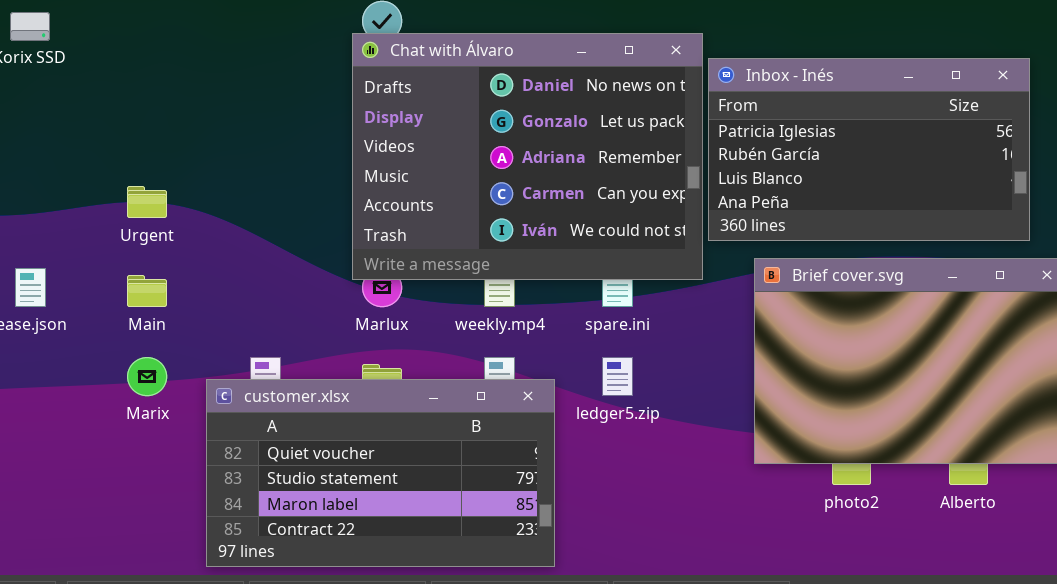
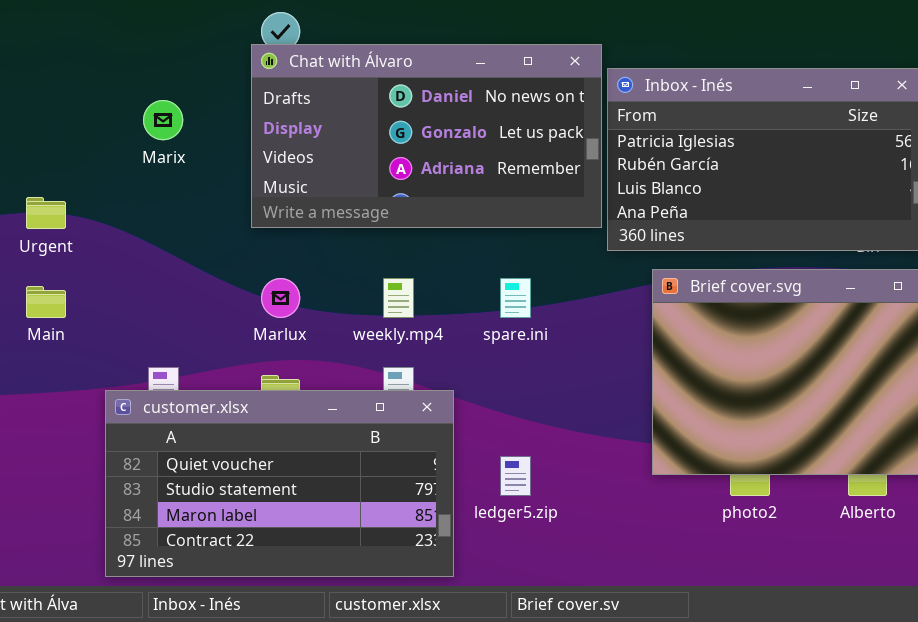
Chat with Álvaro: [352,33,703,280] -> [251,44,602,228], resized
Marix: [127,357,167,396] -> [143,100,183,140], moved
ledger5.zip: [602,357,633,396] -> [500,456,531,496], moved

